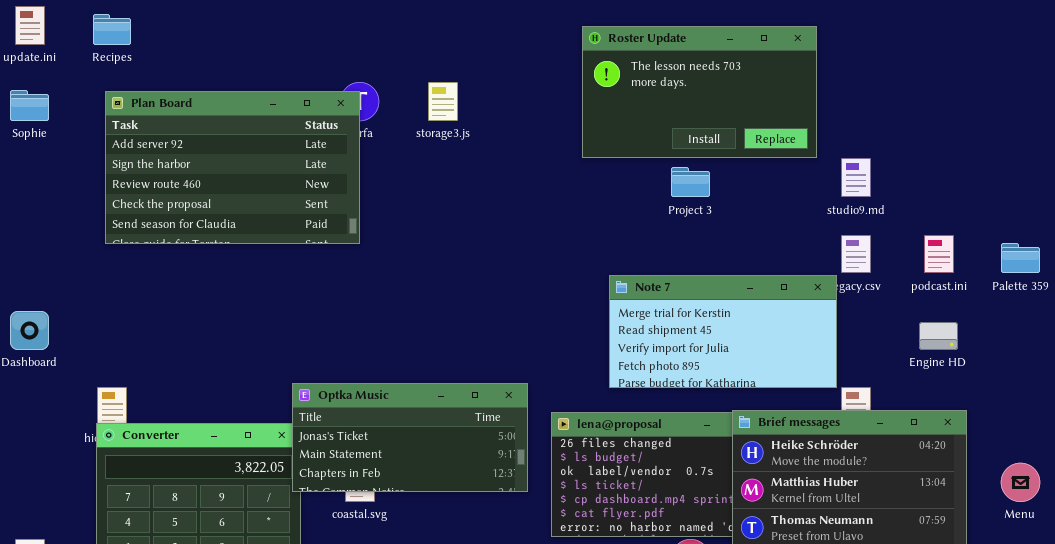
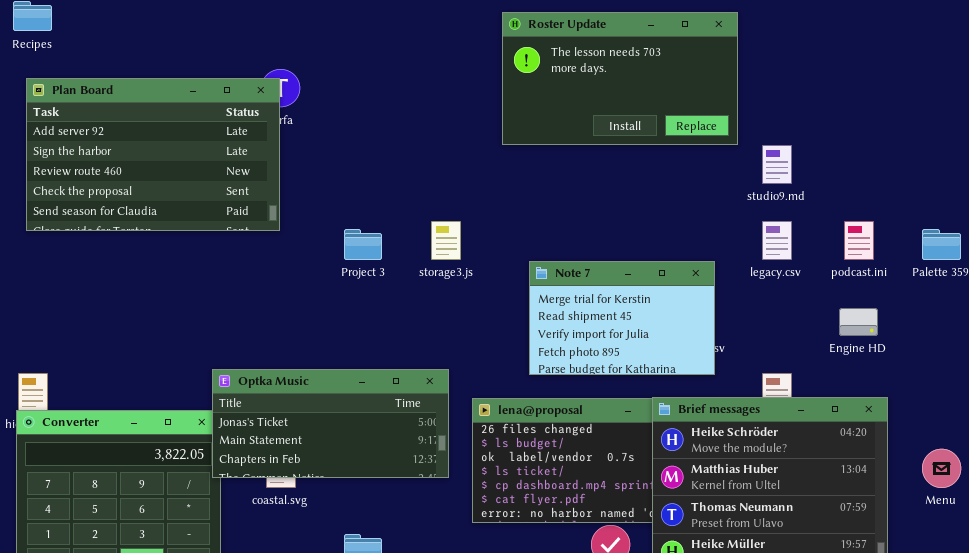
storage3.js: [428,82,458,121] -> [431,221,461,260], moved
Project 3: [671,167,710,197] -> [344,229,382,260], moved
Note 7: [609,275,837,388] -> [529,261,715,375], resized

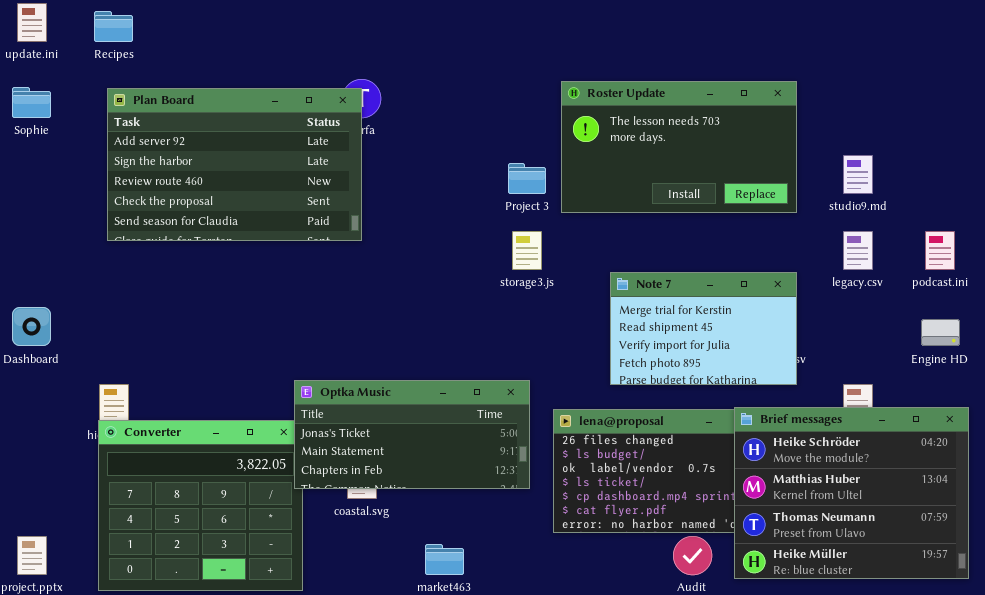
Roster Update: [502,12,738,145] -> [561,81,797,213], moved
Project 3: [344,229,382,260] -> [508,163,546,194], moved

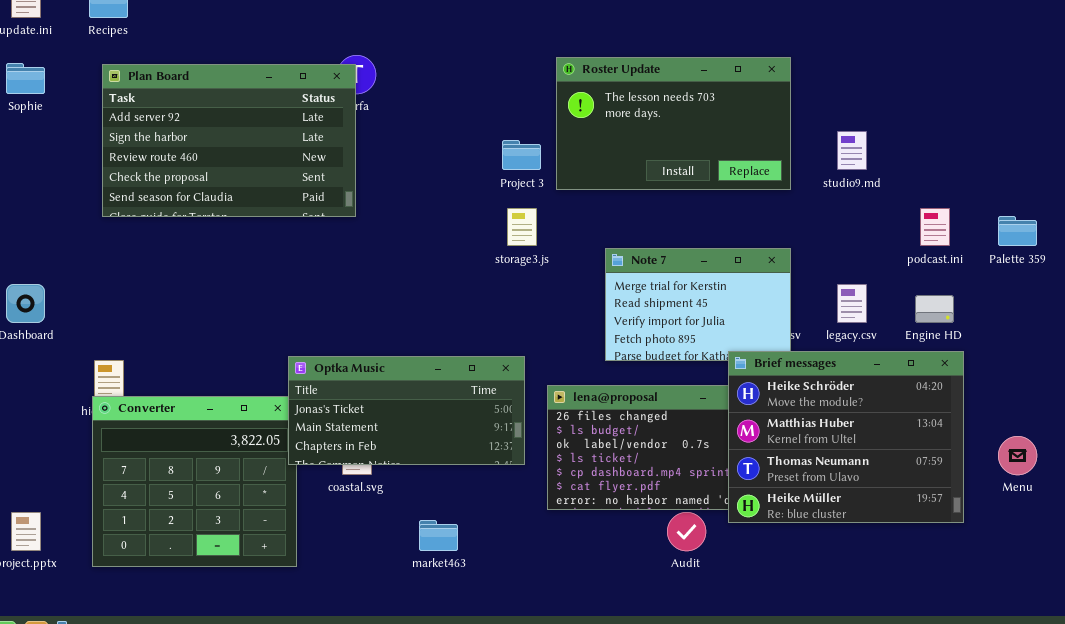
legacy.csv: [843,231,873,270] -> [837,284,867,323], moved
Brief messages: [734,407,969,579] -> [728,351,964,523], moved

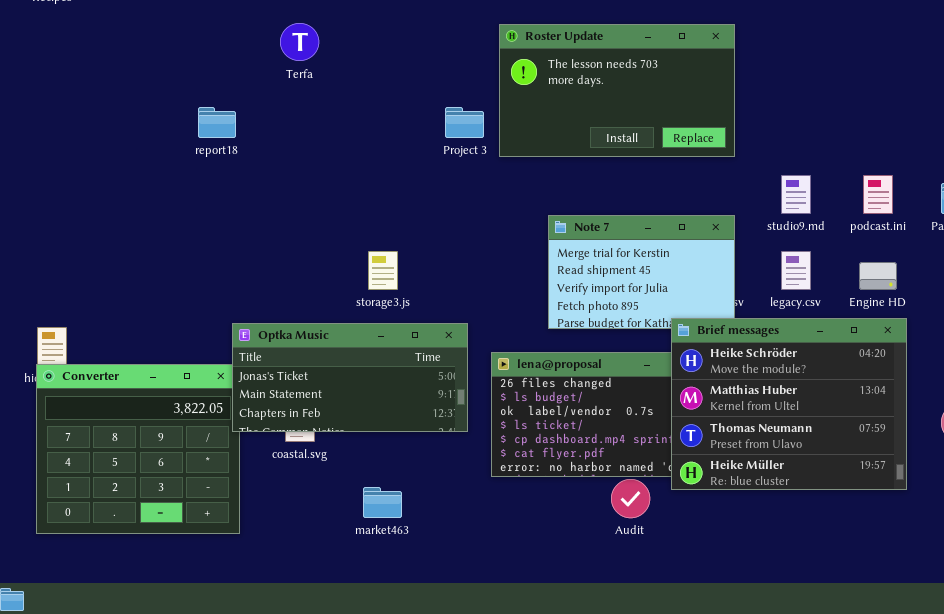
Plan Board: [102,64,356,217] -> none, closed
studio9.md: [837,131,867,170] -> [781,175,811,214], moved
storage3.js: [507,208,537,246] -> [368,251,398,290], moved

